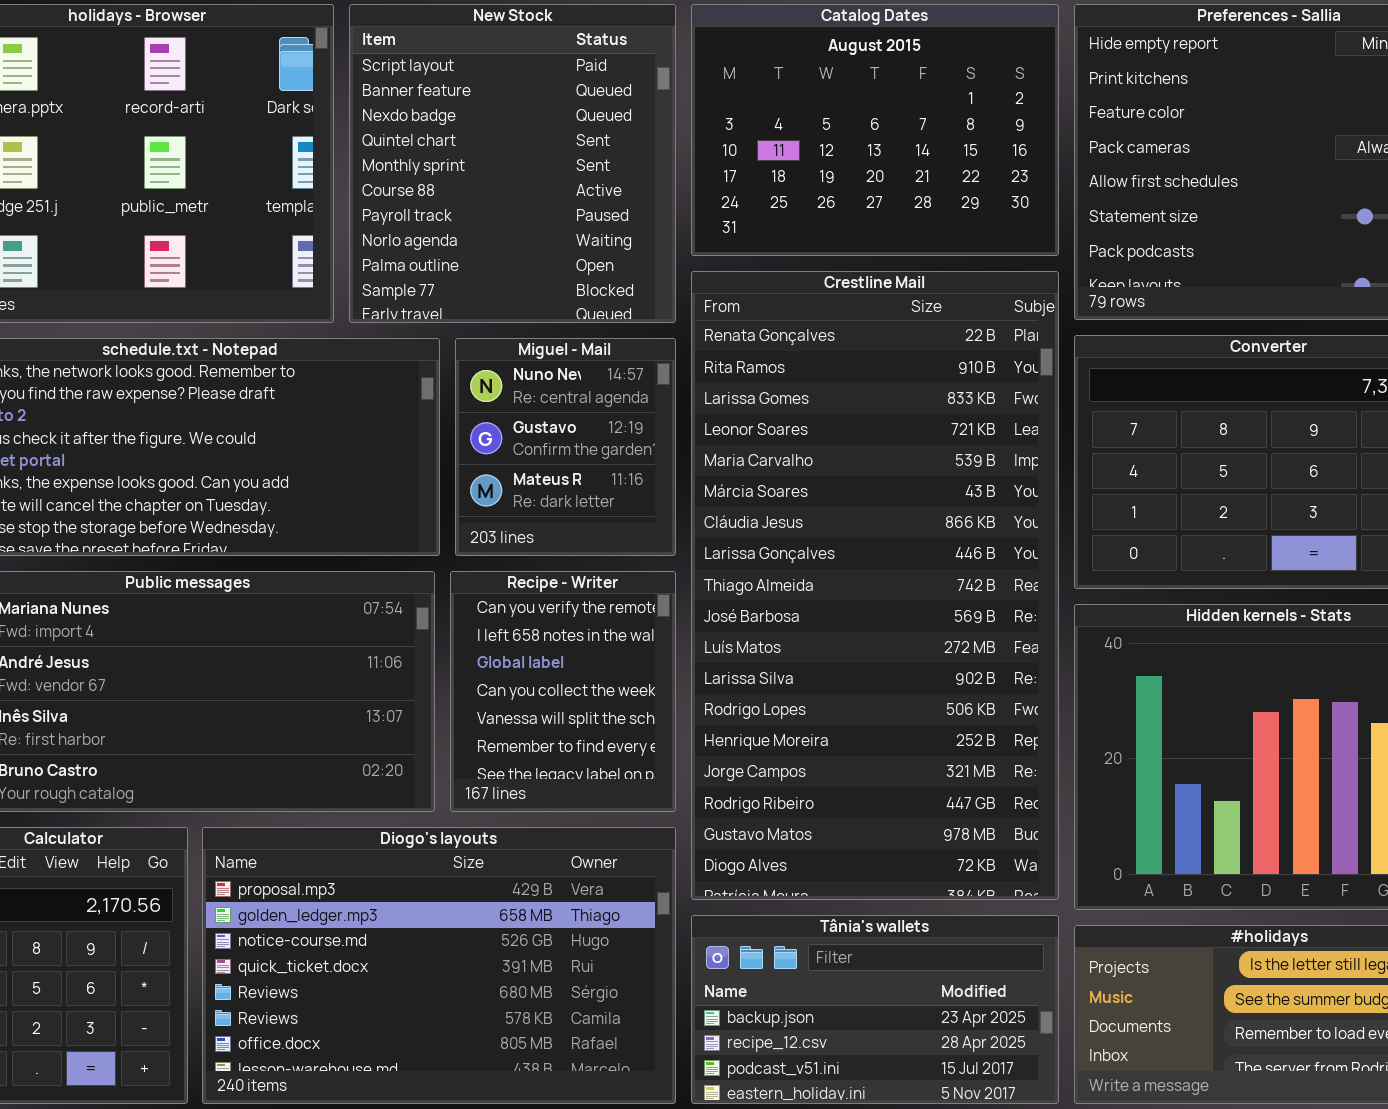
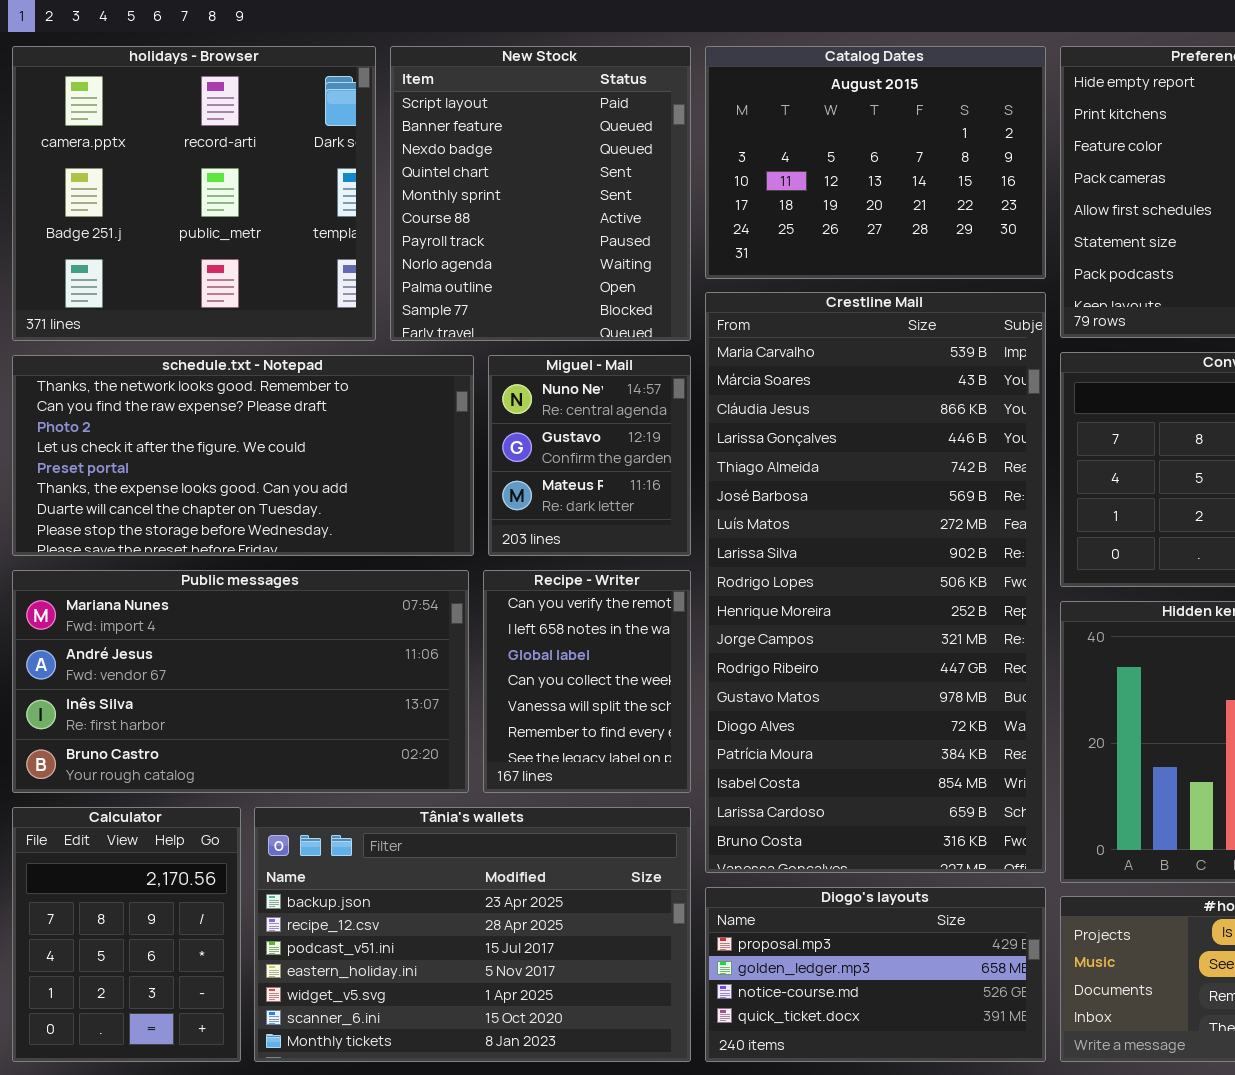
Crestline Mail: [691,271,1059,900] -> [705,292,1046,873], scrolled down 4 rows
Diogo's layouts: [202,827,676,1104] -> [705,887,1046,1062], moved, resized
Tânia's wallets: [691,915,1059,1104] -> [254,807,691,1062], moved, resized

